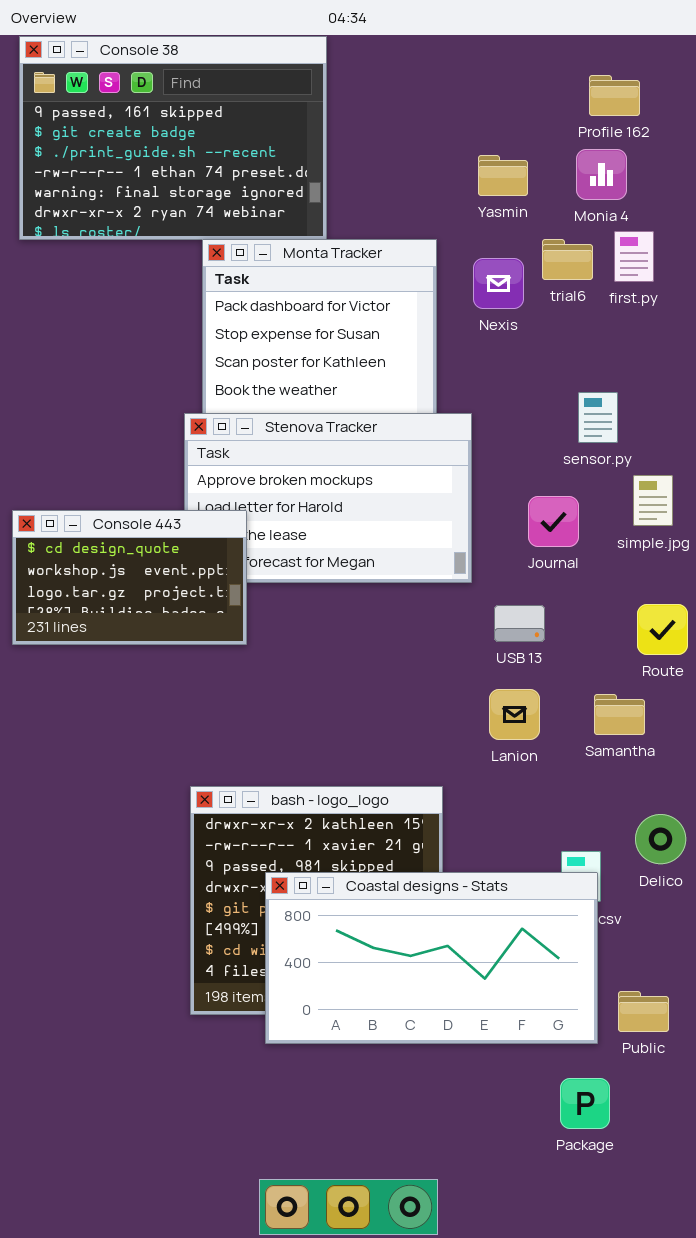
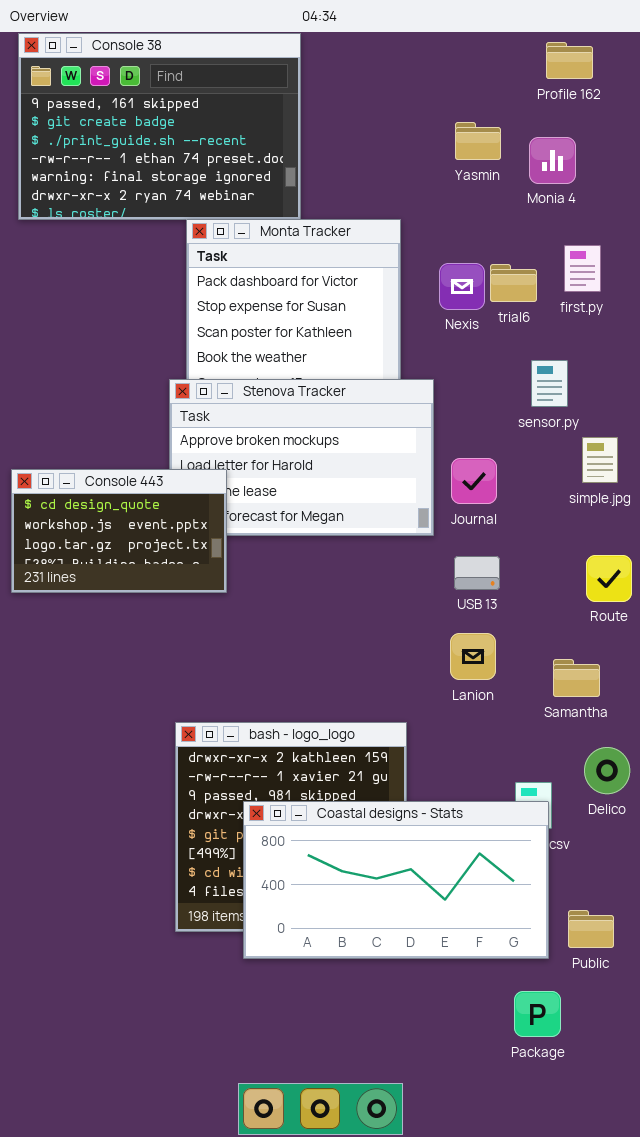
Profile 162: [589,75,640,116] -> [546,42,593,79], moved
Yasmin: [478,155,528,196] -> [455,122,501,160], moved
first.py: [614,231,654,282] -> [564,245,601,292], moved
trial6: [542,239,593,280] -> [490,264,537,302], moved
Nexis: [473,258,524,309] -> [439,263,485,310], moved
Journal: [528,496,579,547] -> [451,458,497,504], moved
Samantha: [594,694,645,735] -> [553,659,600,697], moved

